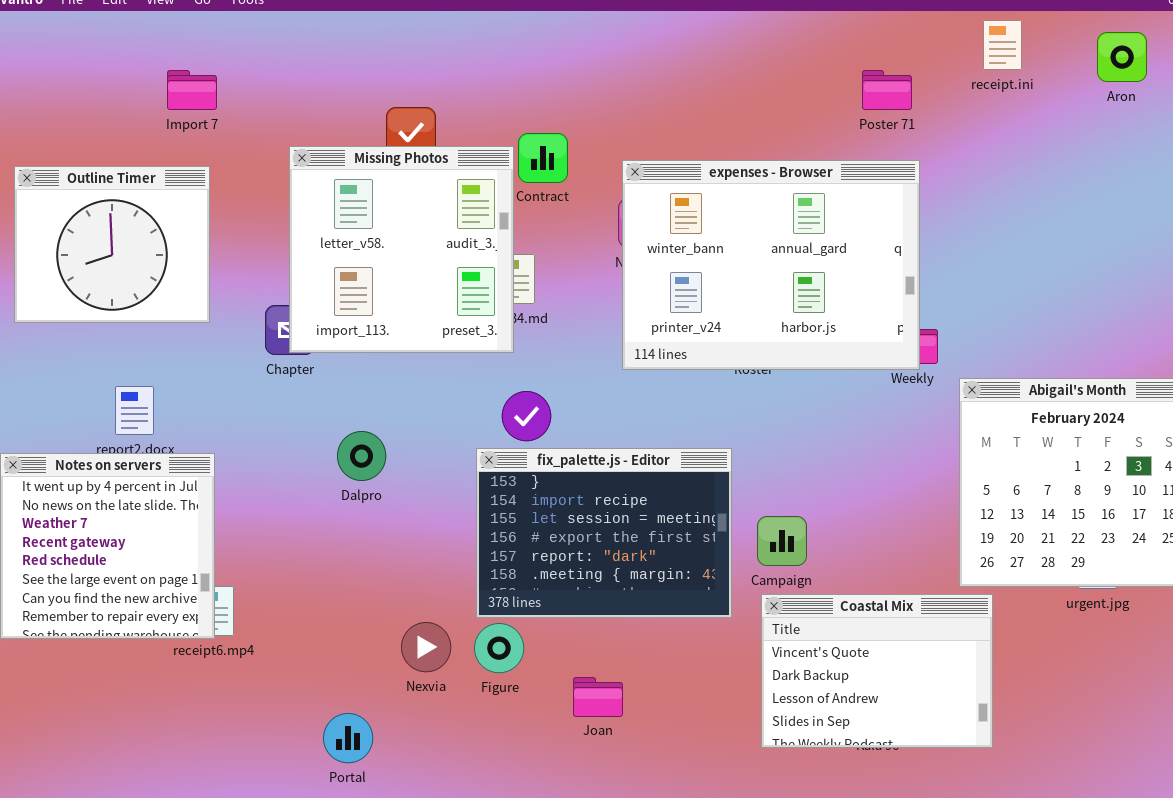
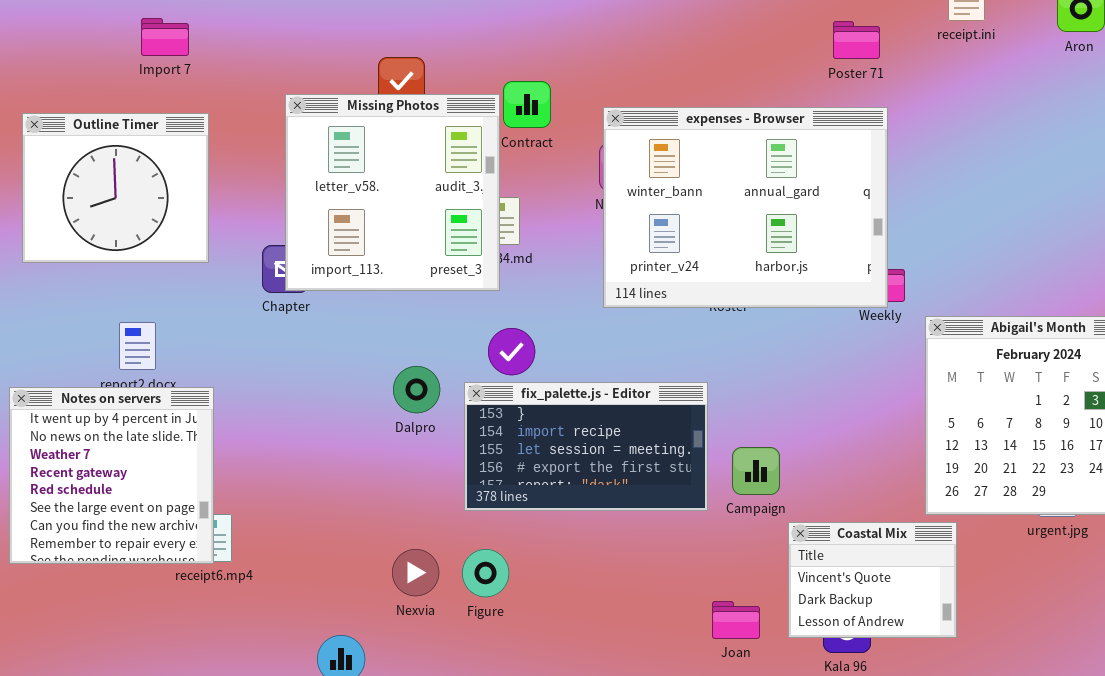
Import 7: [167,70,217,110] -> [141,18,189,56], moved
Dalpro: [337,431,386,481] -> [393,366,440,413], moved
fix_palette.js - Editor: [476,448,732,618] -> [464,382,708,511], resized
Coastal Mix: [761,594,993,748] -> [788,522,957,638], resized
Joan: [573,677,623,717] -> [712,601,760,639], moved

